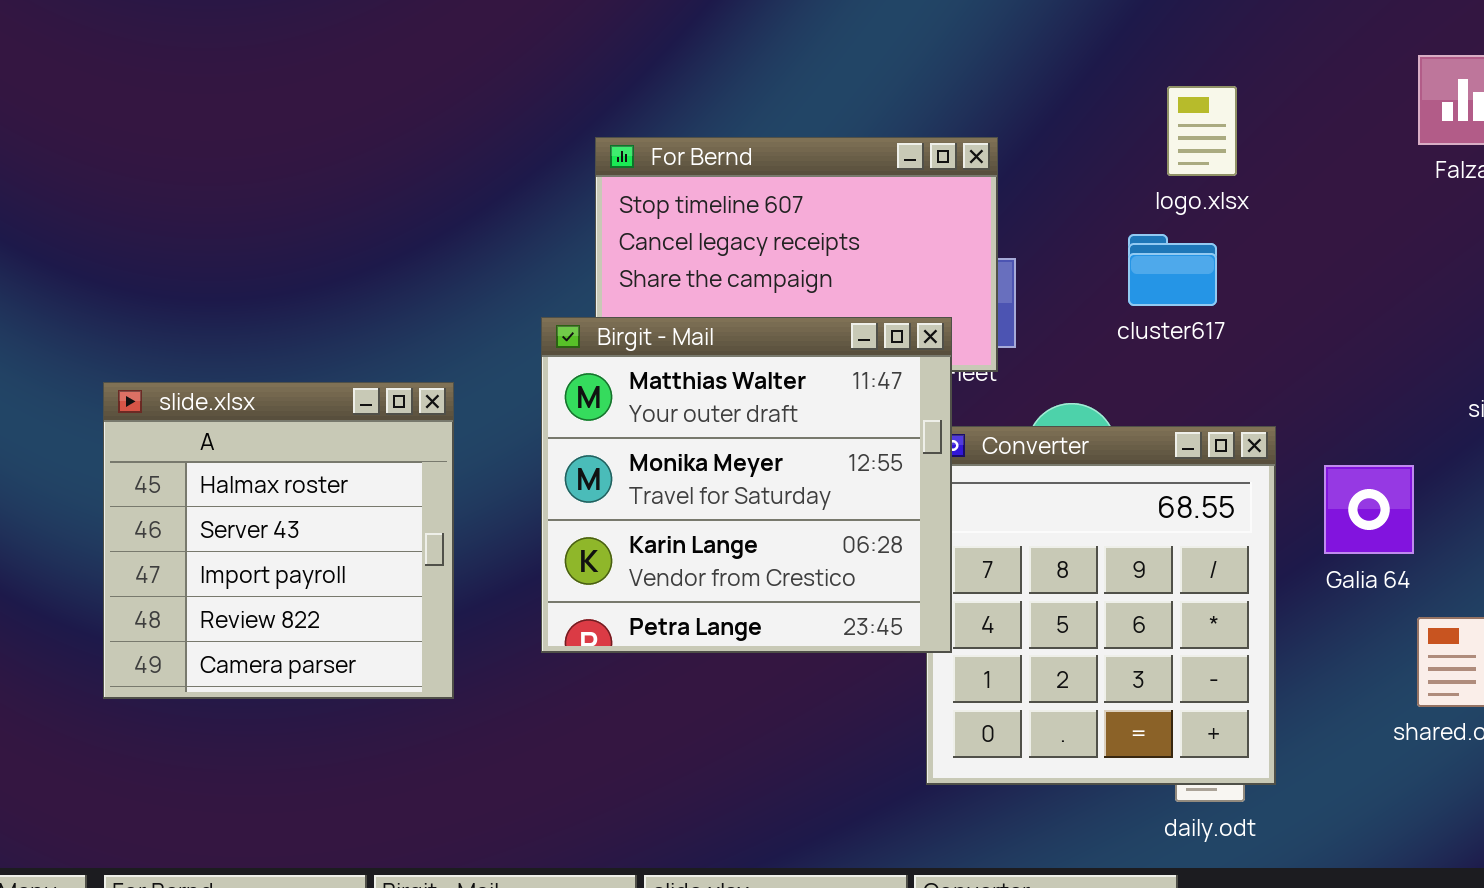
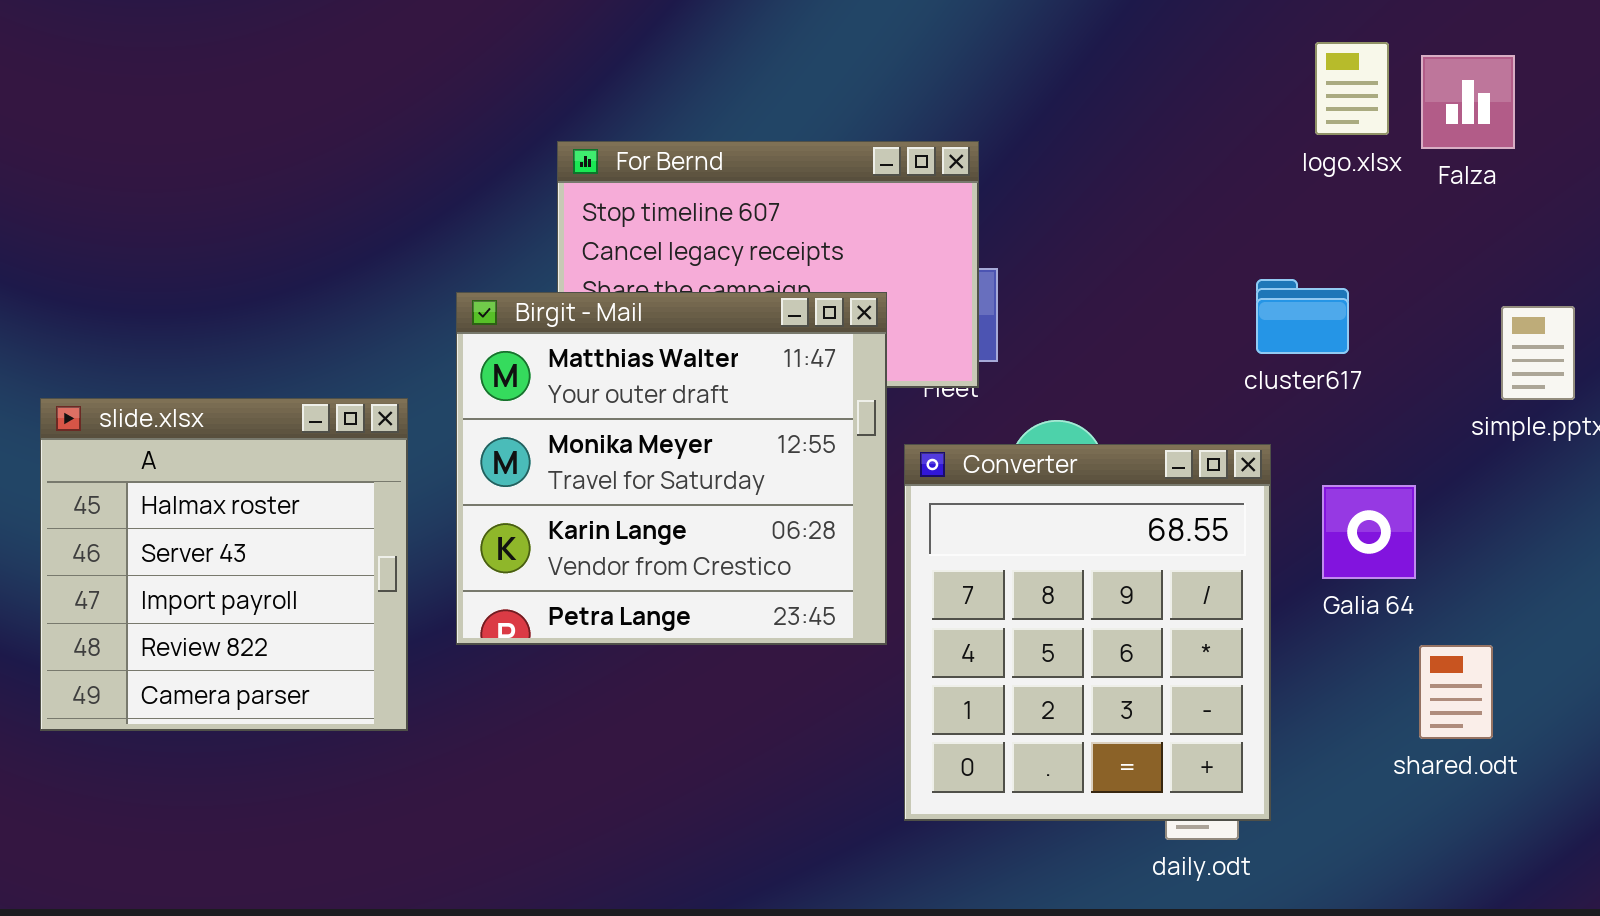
logo.xlsx: [1167,86,1237,176] -> [1315,42,1389,135], moved
cluster617: [1128,234,1217,306] -> [1256,279,1349,354], moved
Birgit - Mail: [541,317,952,653] -> [456,292,887,645], moved

